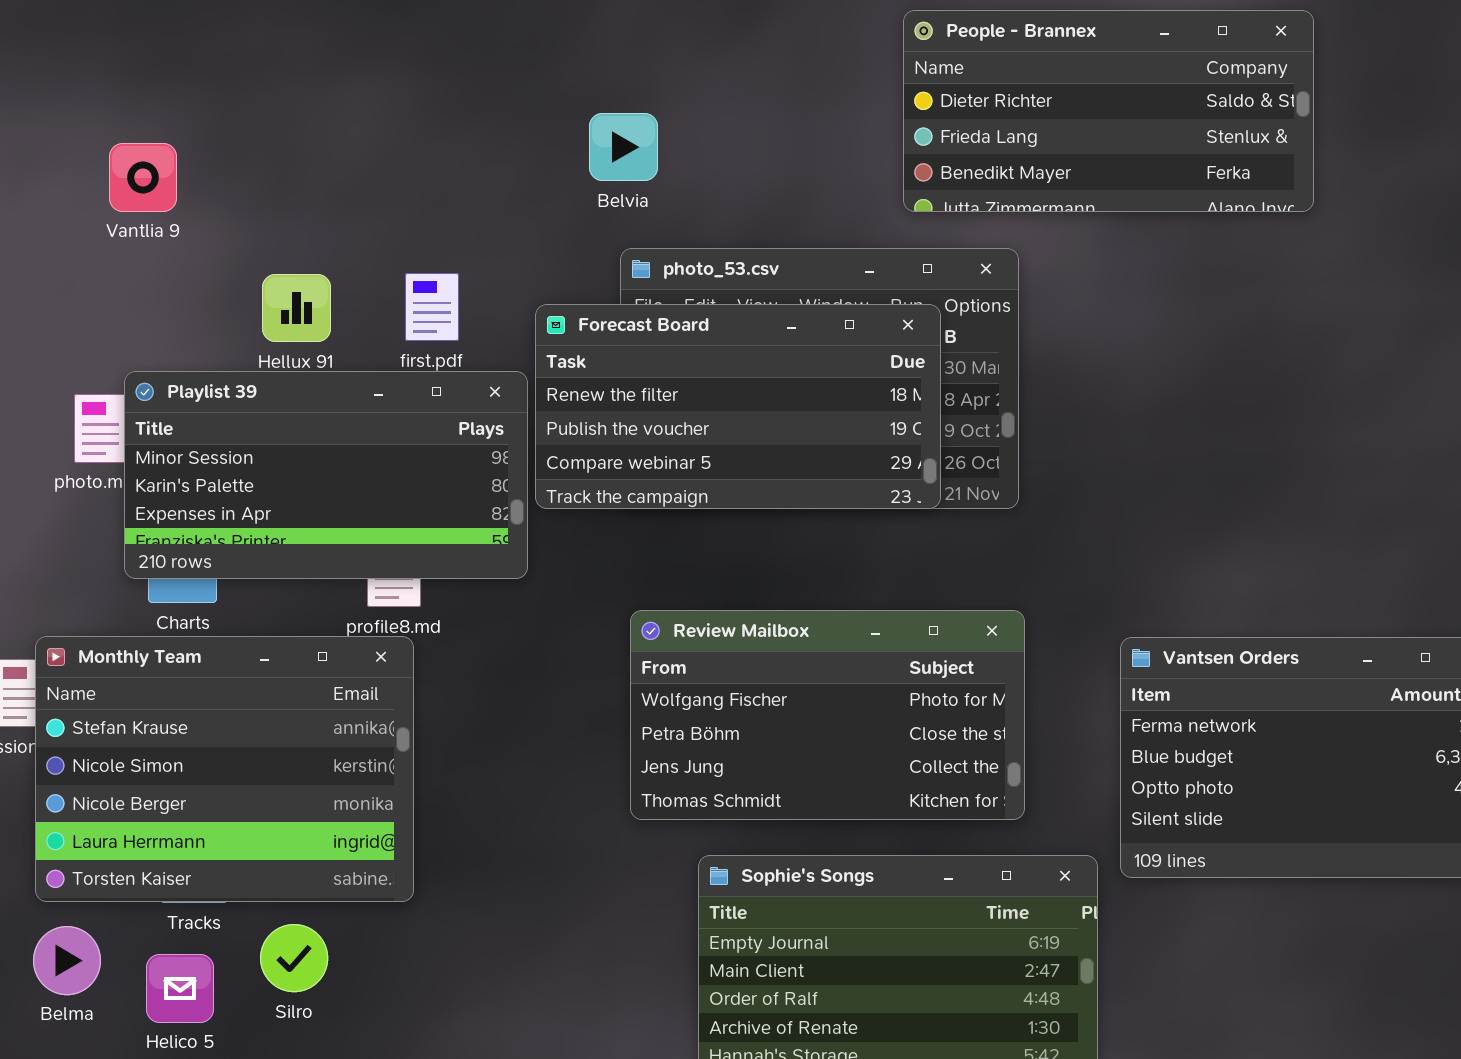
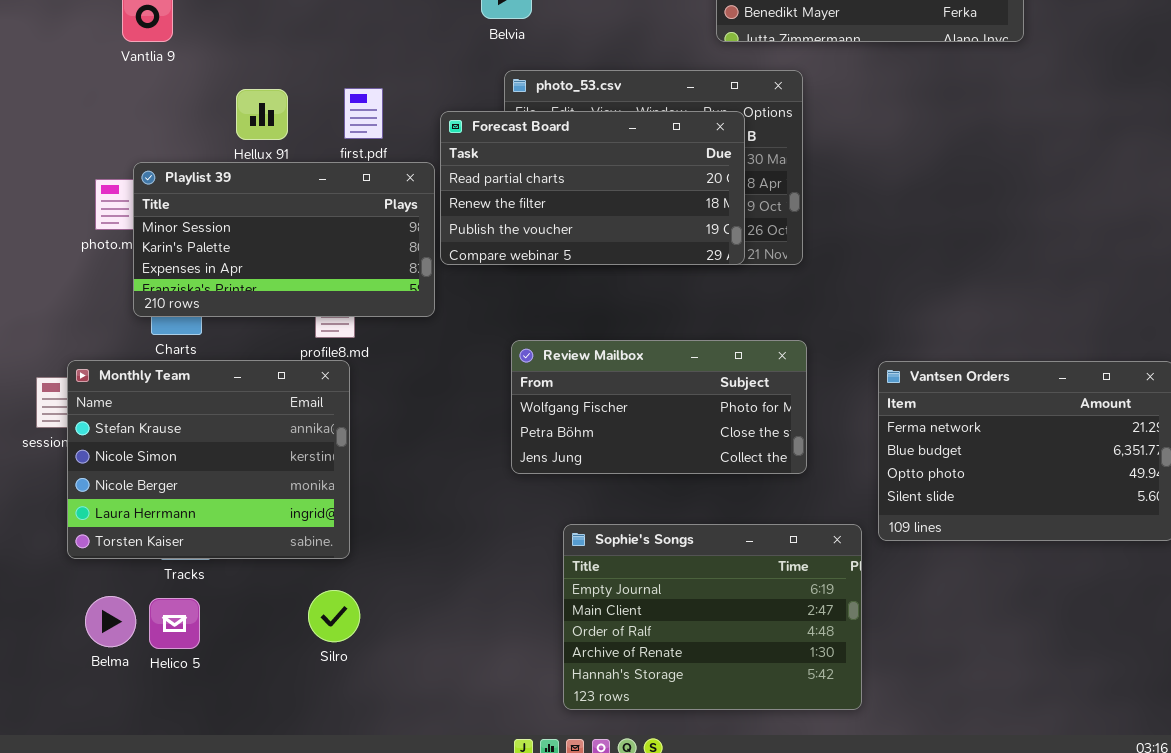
Forecast Board: [535,304,941,509] -> [440,111,745,265], scrolled up 1 row
Review Mailbox: [630,610,1025,820] -> [511,340,807,474], resized
Silro: [260,924,328,992] -> [308,590,360,642], moved
Belma: [33,926,101,995] -> [85,596,136,647], moved

